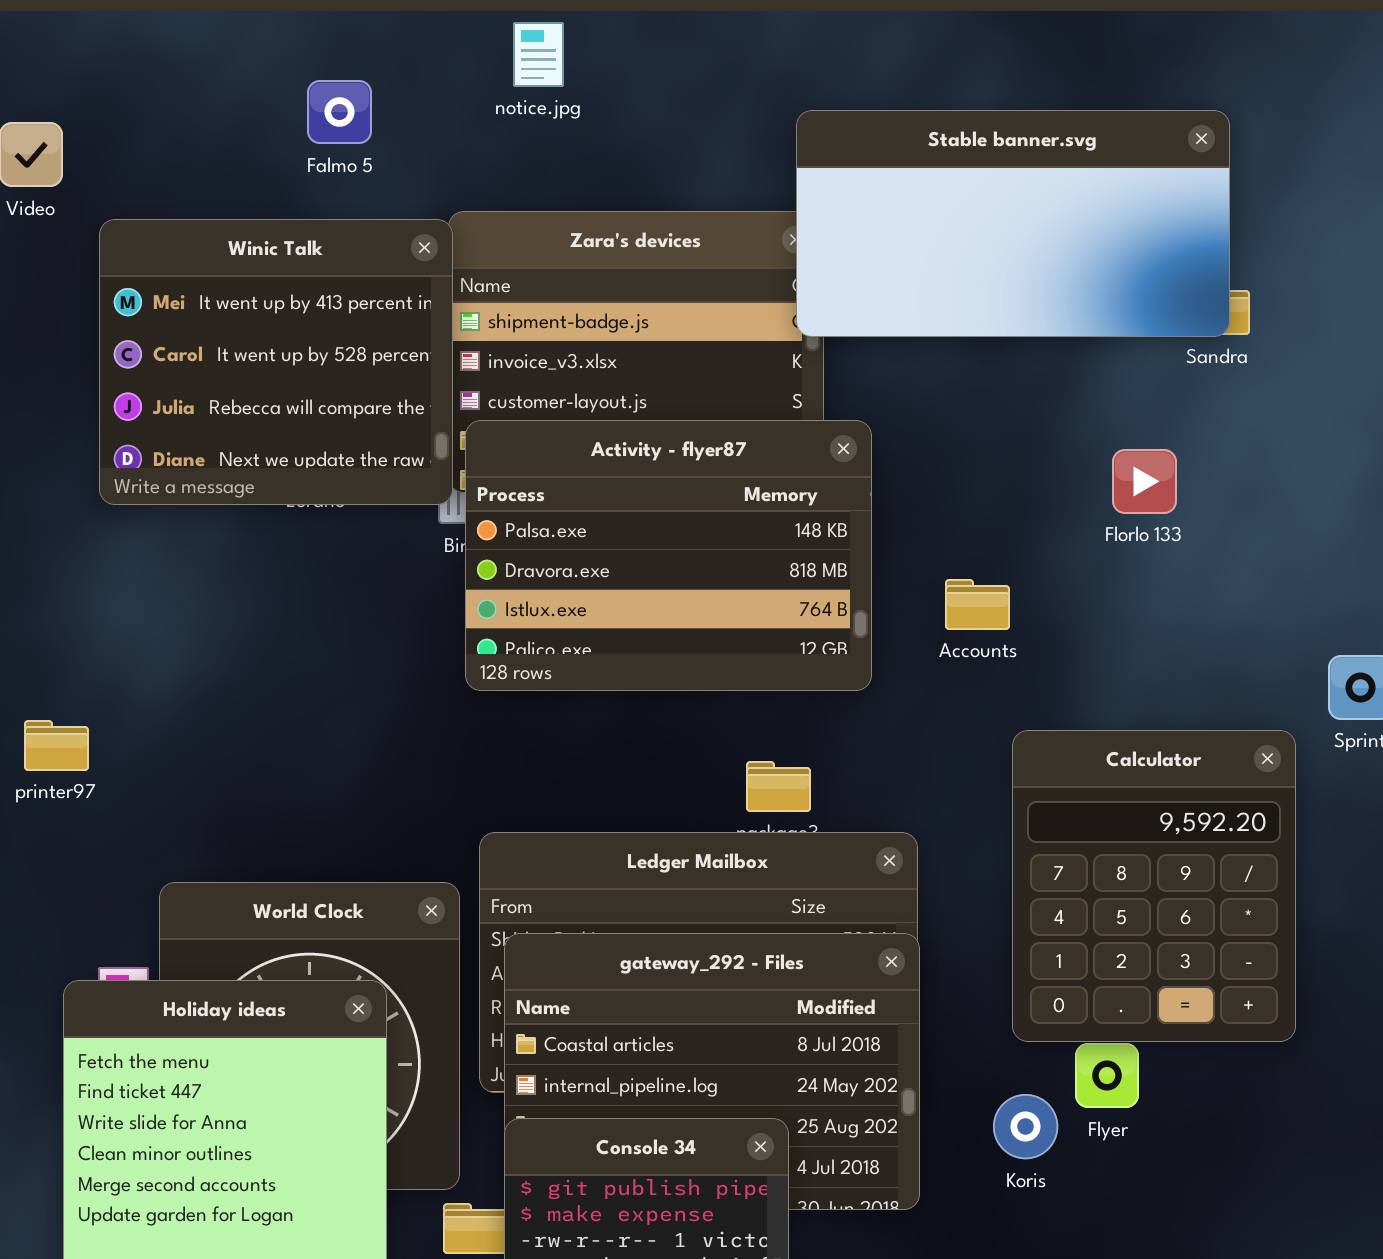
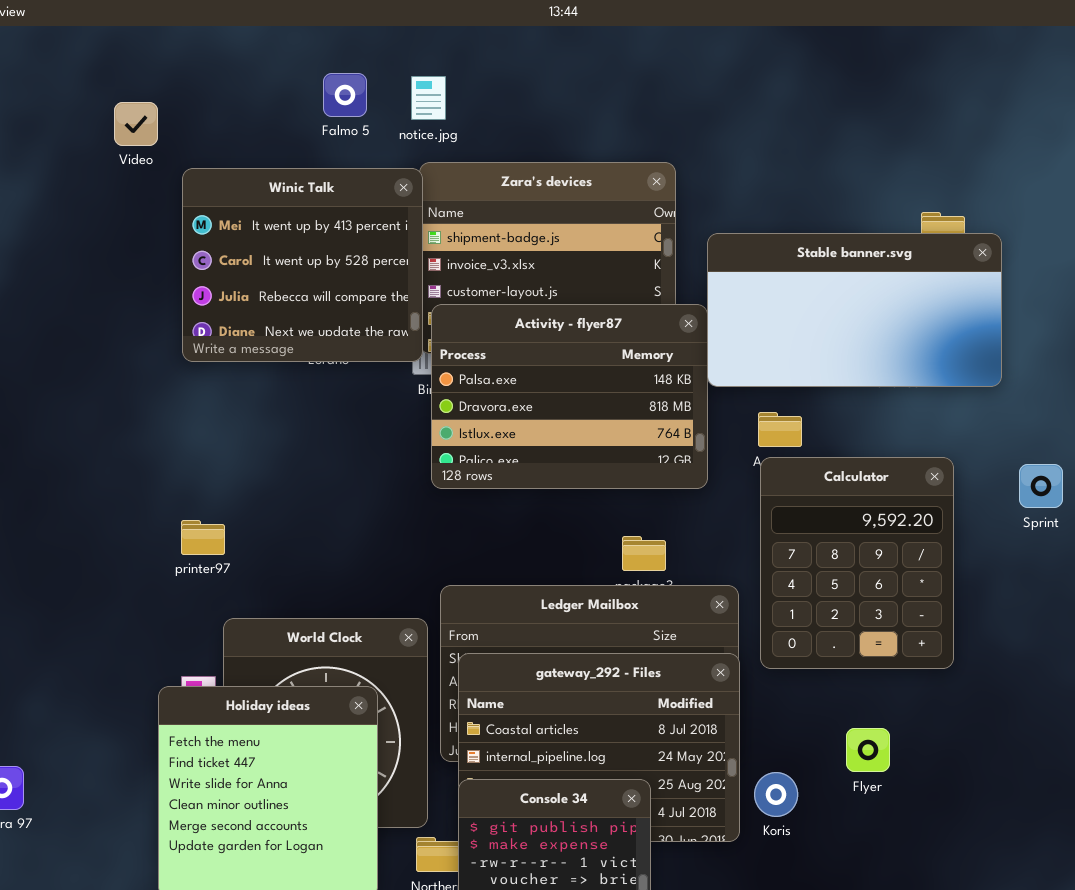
notice.jpg: [513,22,564,87] -> [411,76,446,120], moved
Stable banner.svg: [796,110,1230,337] -> [707,233,1002,387], moved
printer97: [24,720,89,771] -> [181,520,225,555], moved
Calculator: [1012,730,1296,1042] -> [760,457,954,669], moved
Koris: [993,1094,1058,1159] -> [754,772,798,817], moved

